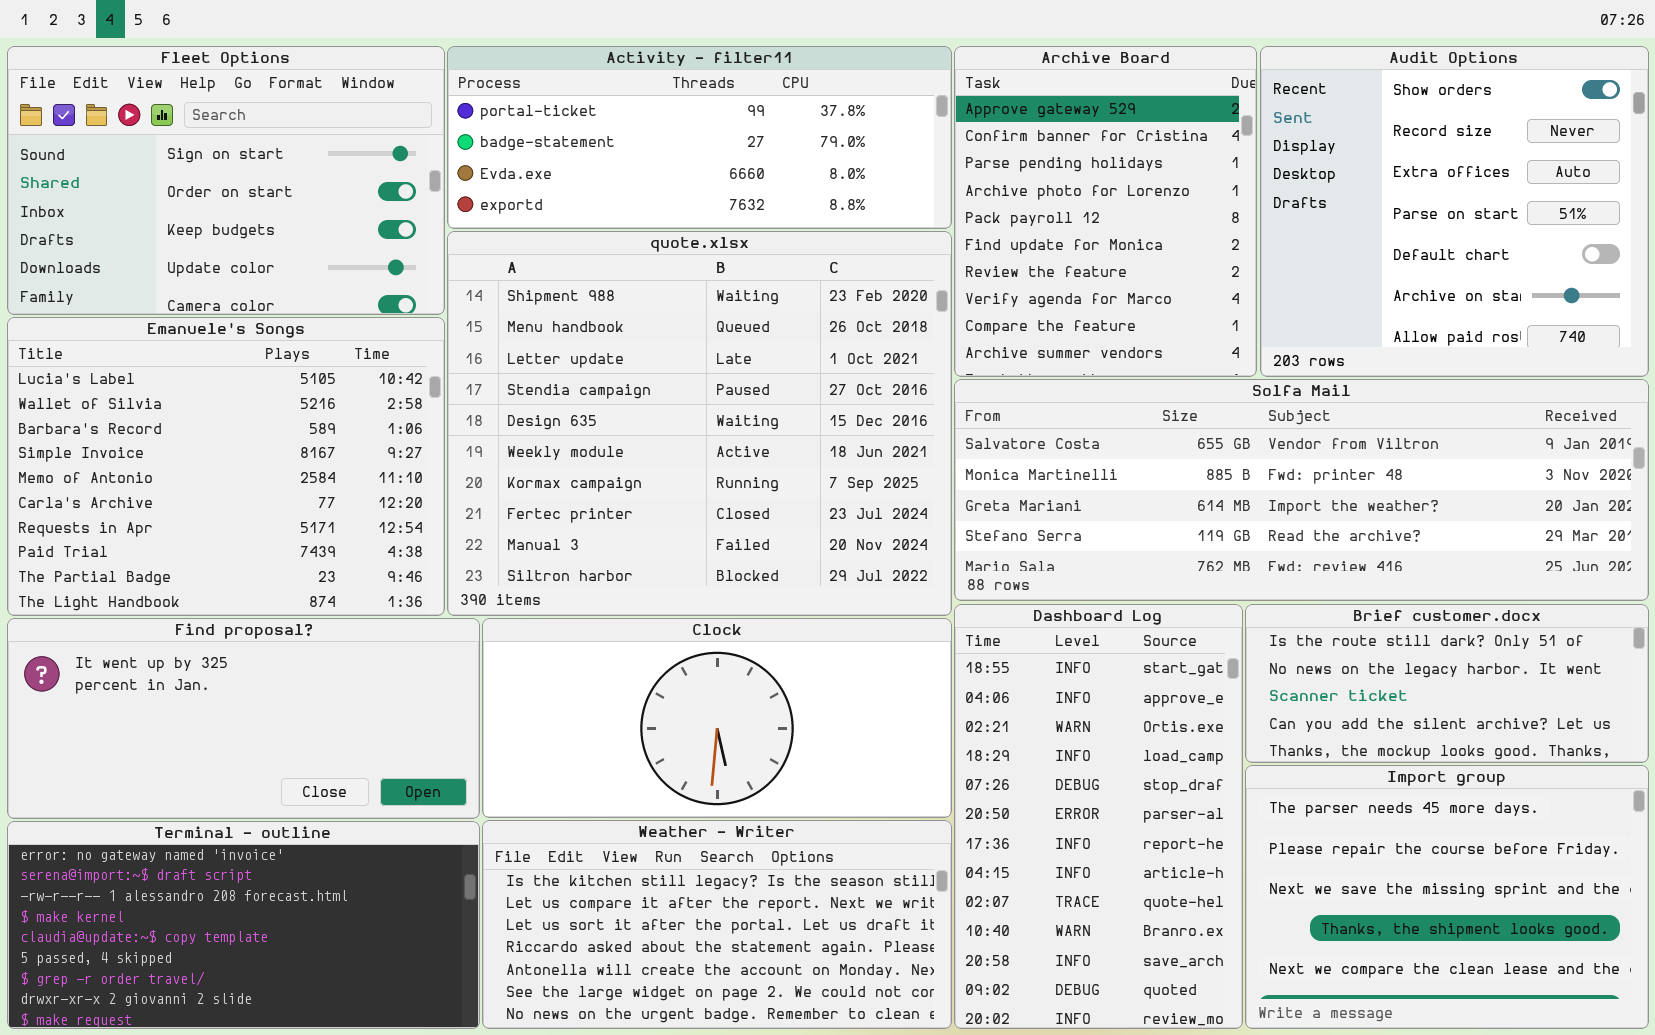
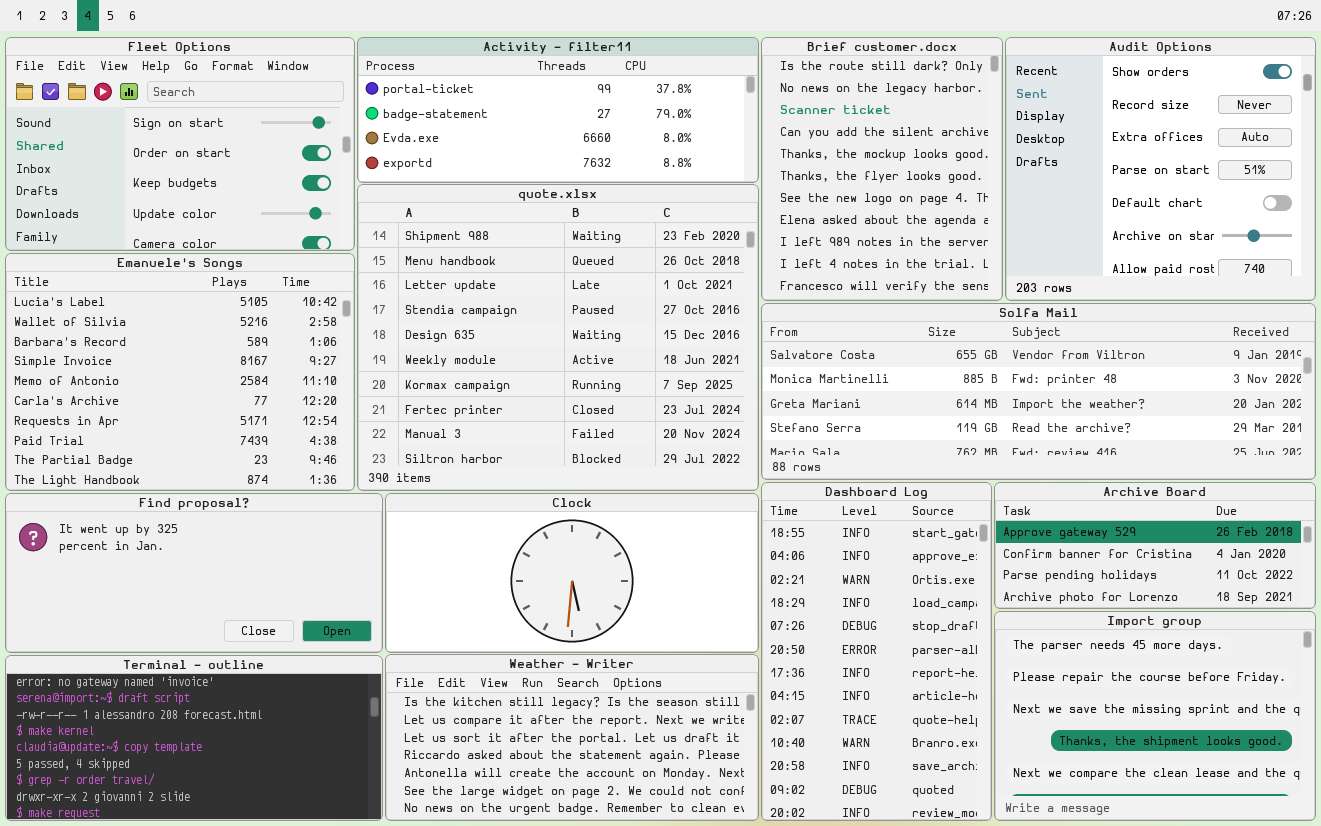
Archive Board: [954,46,1257,377] -> [994,482,1316,609], moved, resized
Brief customer.docx: [1245,604,1649,763] -> [761,37,1003,301], moved, resized

